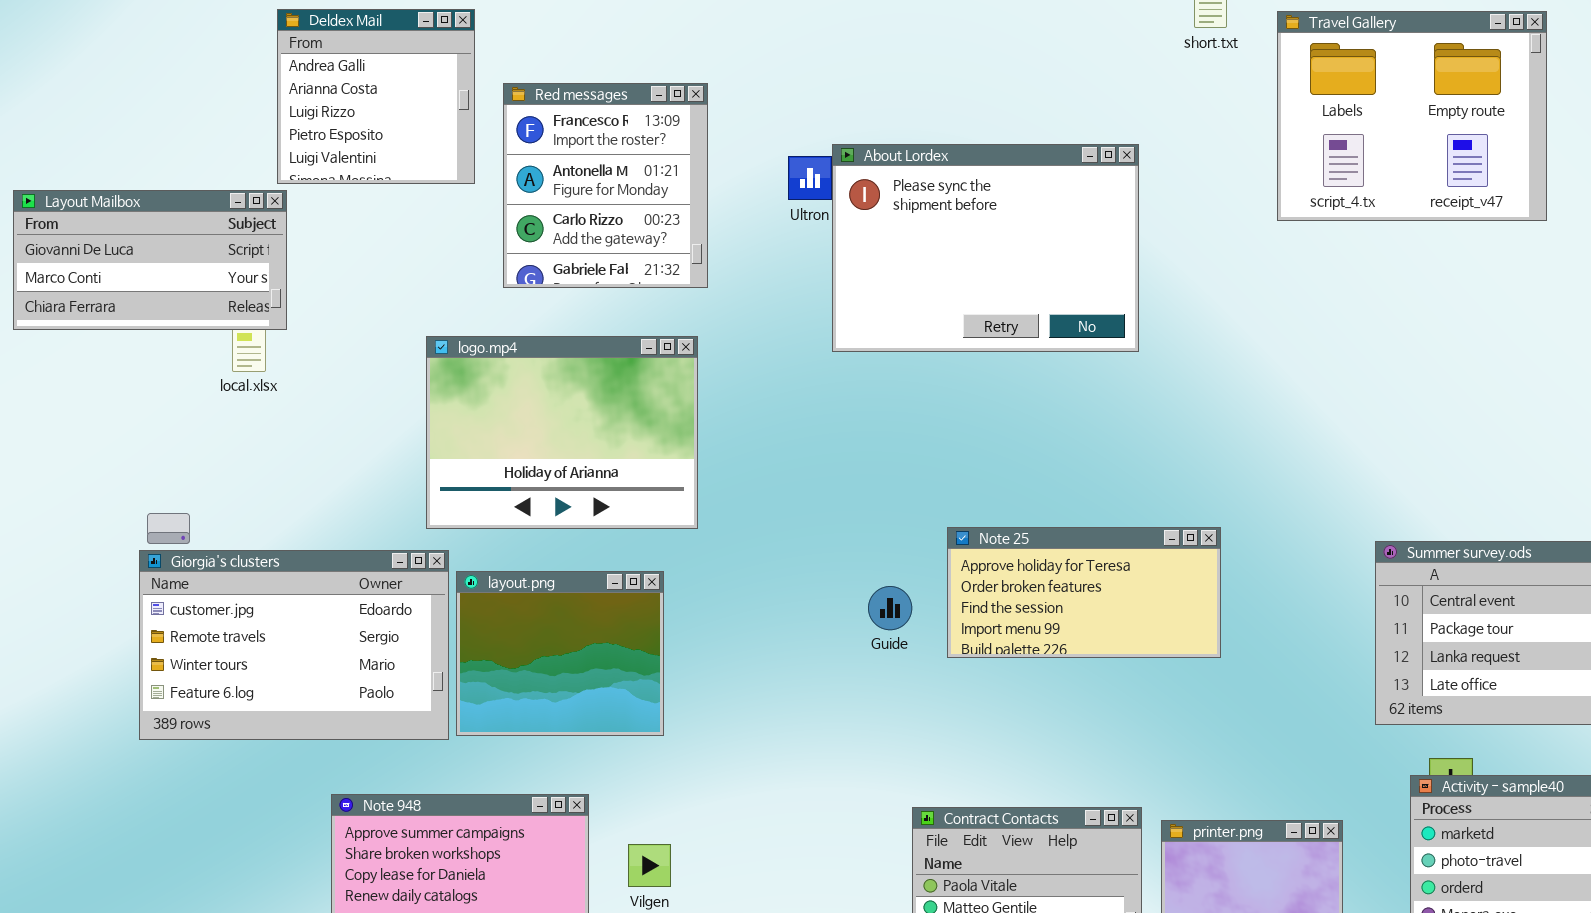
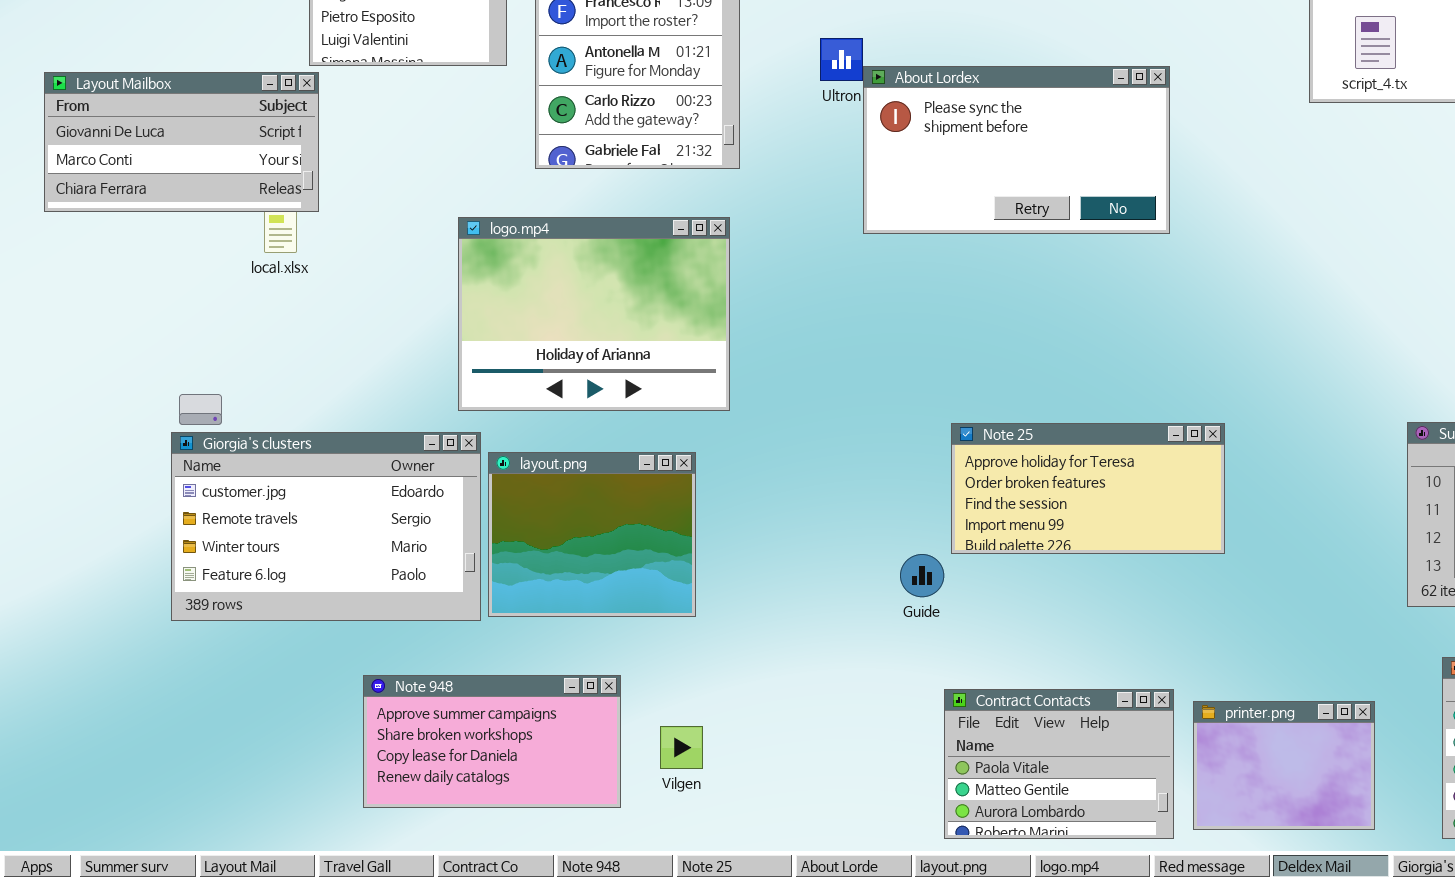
About Lordex: [832,144,1139,352] -> [863,66,1170,234], resized
Note 25: [947,527,1221,658] -> [951,423,1225,554], moved
Guide: [868,586,912,630] -> [900,554,944,597], moved

